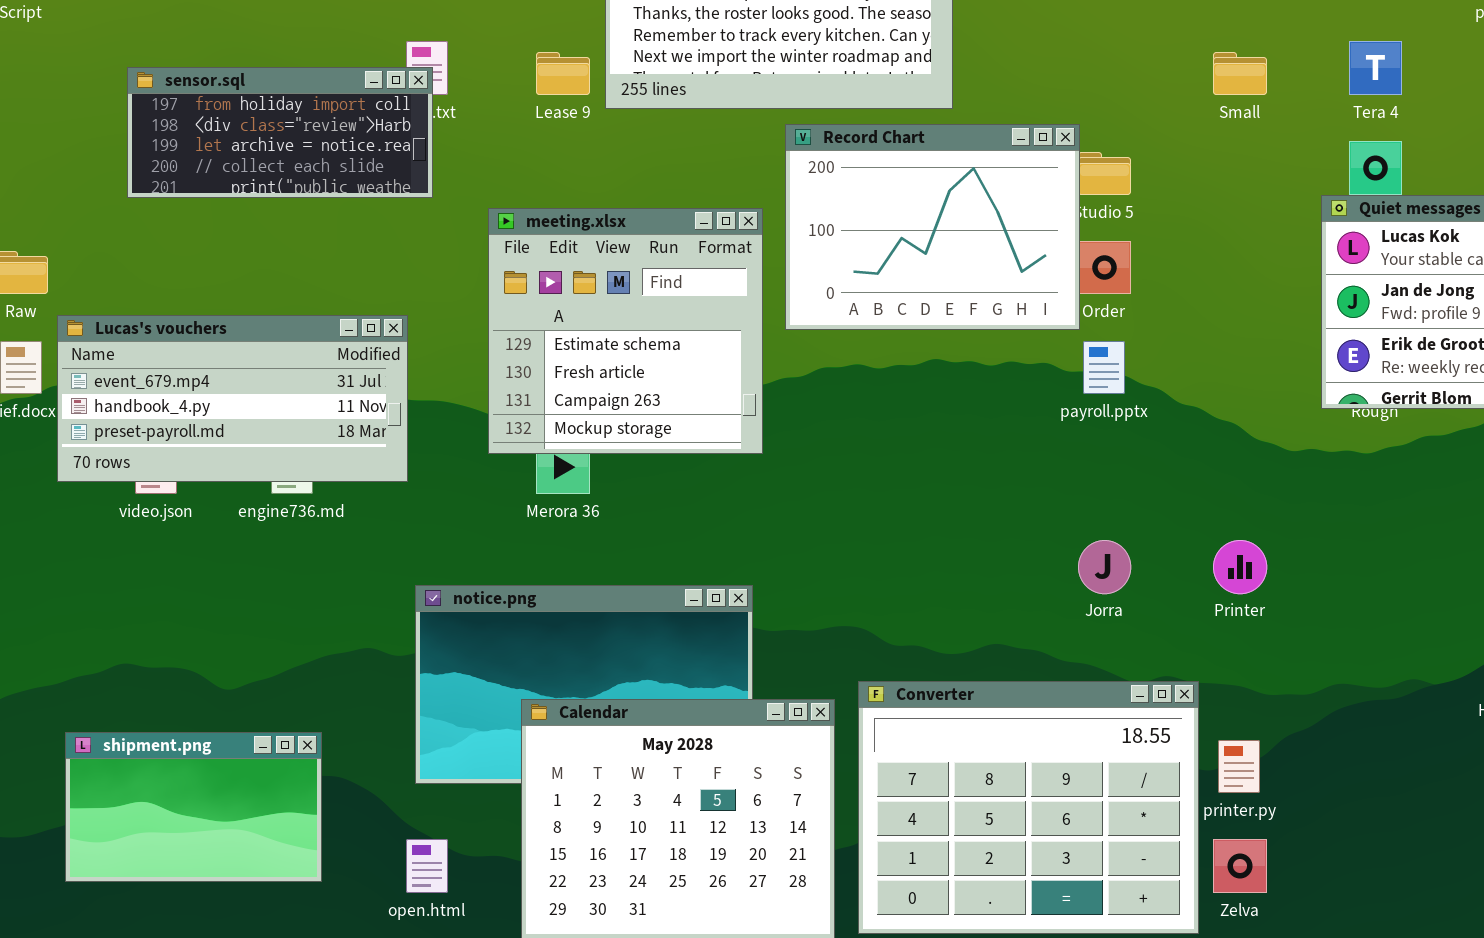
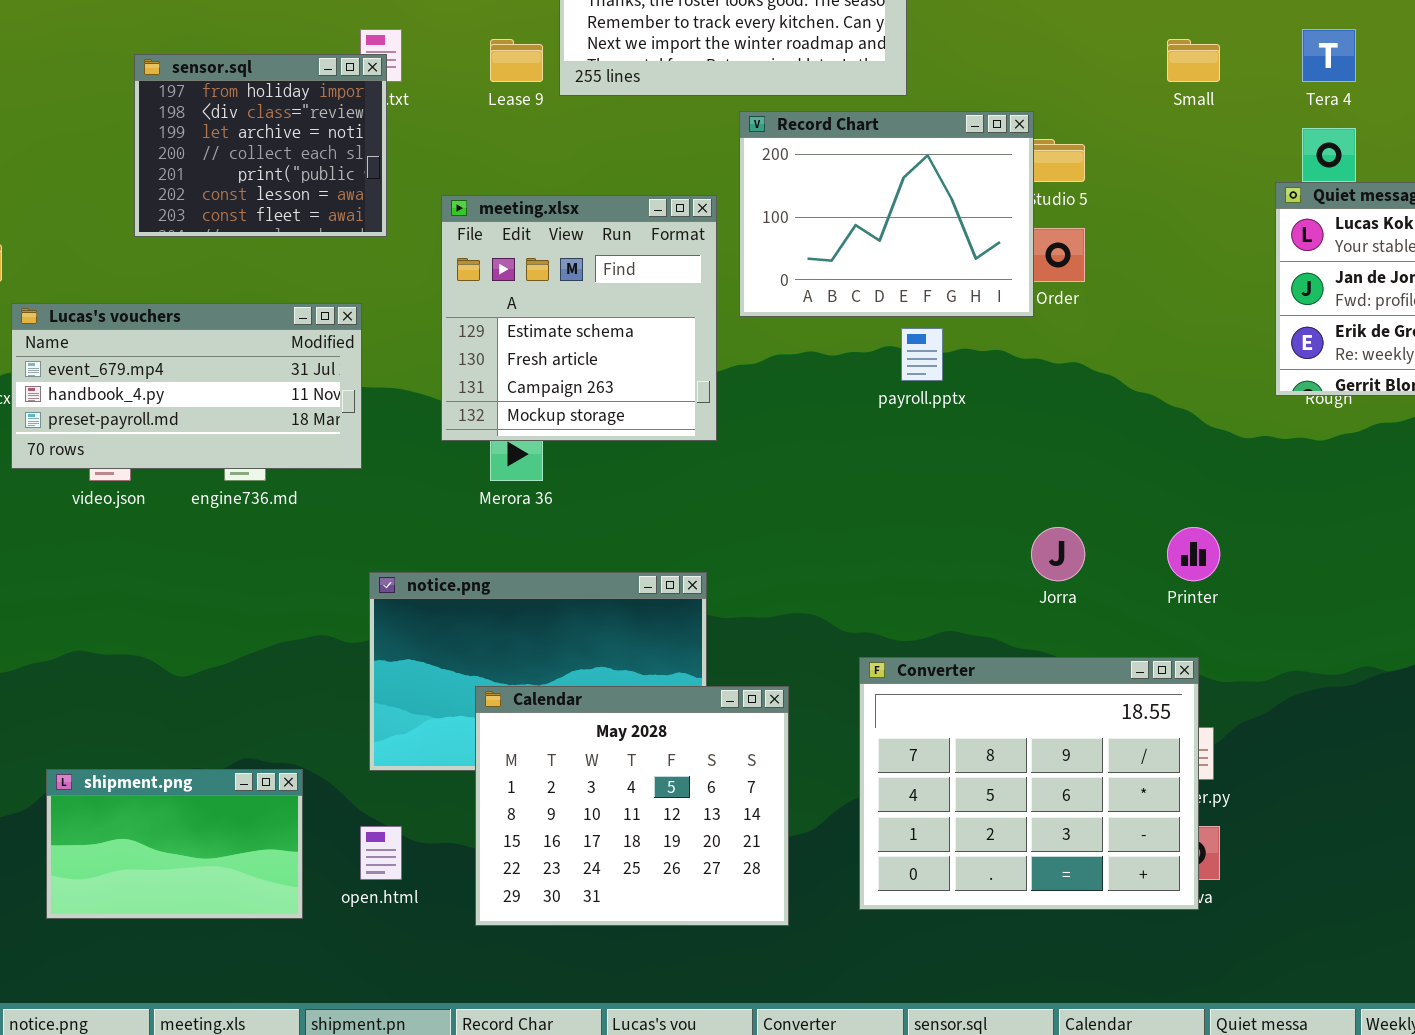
sensor.sql: [127,67,433,198] -> [134,54,387,237], resized
payroll.pptx: [1083,341,1125,394] -> [901,328,943,381], moved
Converter: [858,681,1199,934] -> [859,657,1199,910], moved
shipment.png: [65,732,322,882] -> [46,769,303,919], moved

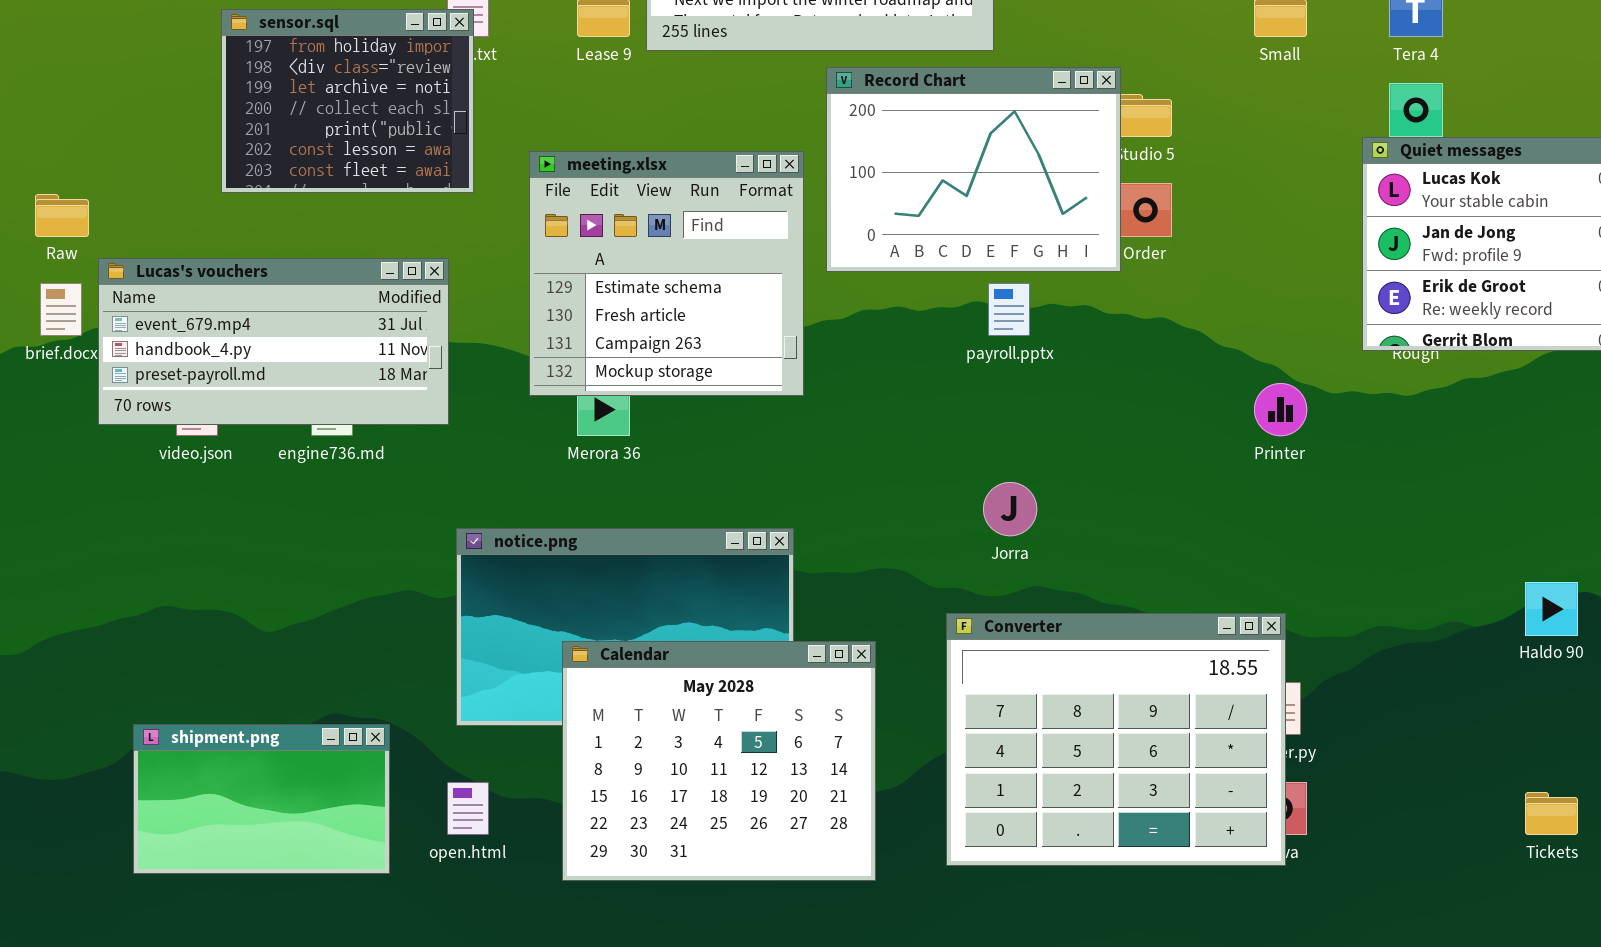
Jorra: [1031,527,1085,581] -> [983,482,1037,536], moved
Printer: [1167,527,1220,581] -> [1254,383,1307,436], moved

